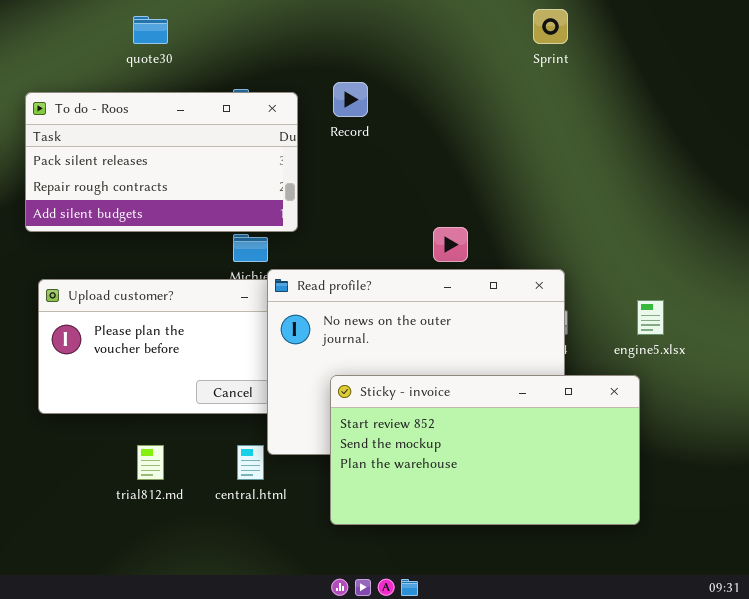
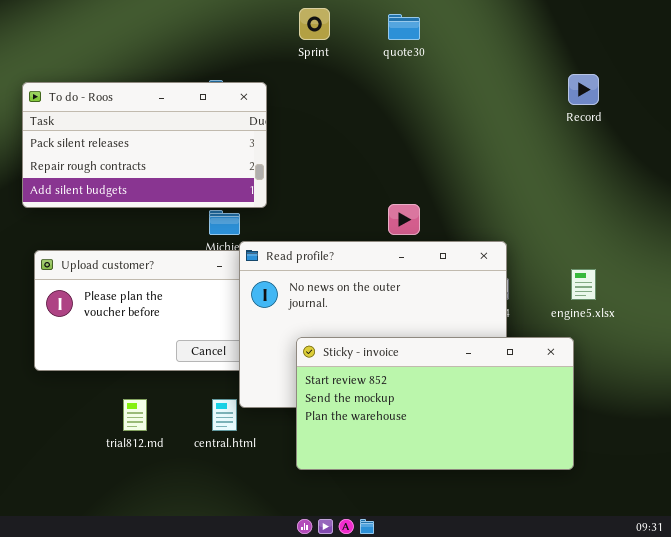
Sprint: [533,9,568,44] -> [299,8,330,40], moved
quote30: [133,16,168,44] -> [388,14,420,40], moved
Record: [333,82,368,117] -> [568,74,599,105], moved

